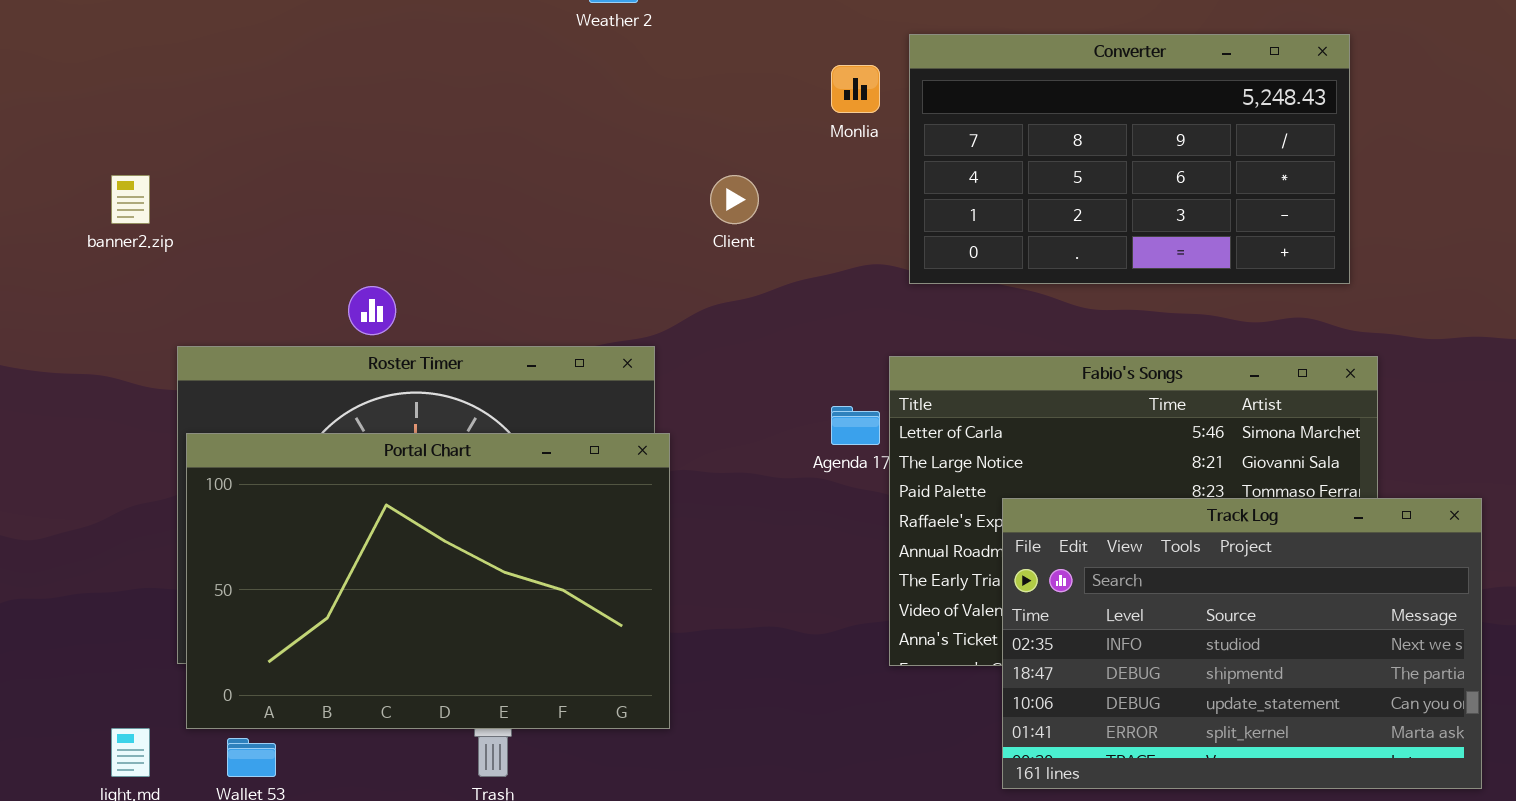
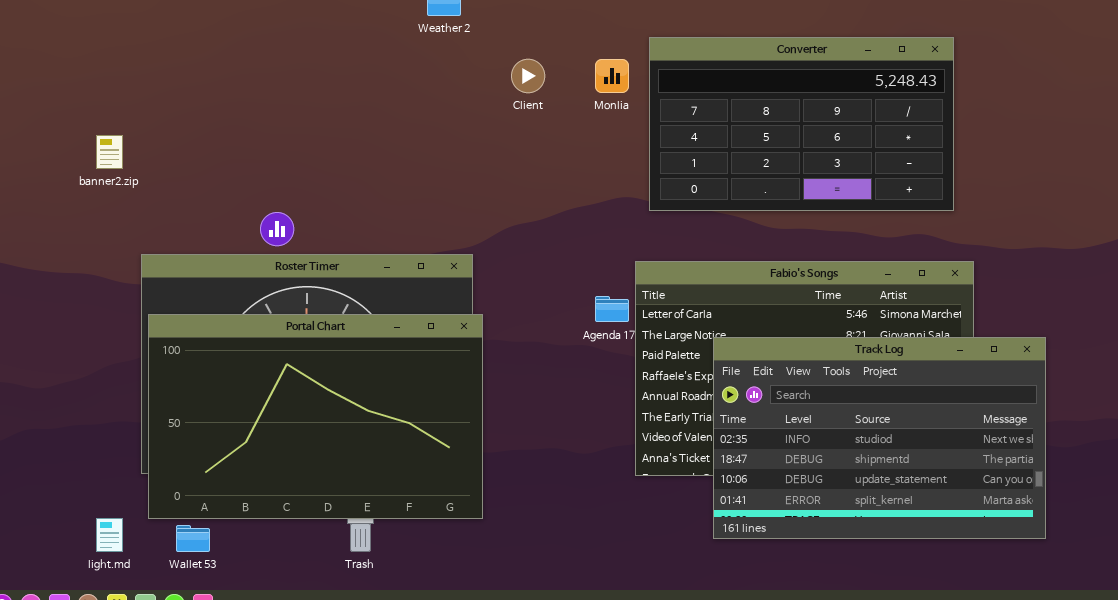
Client: [710,175,759,224] -> [511,59,545,93], moved
Track Log: [1002,498,1482,789] -> [713,337,1046,539], moved

